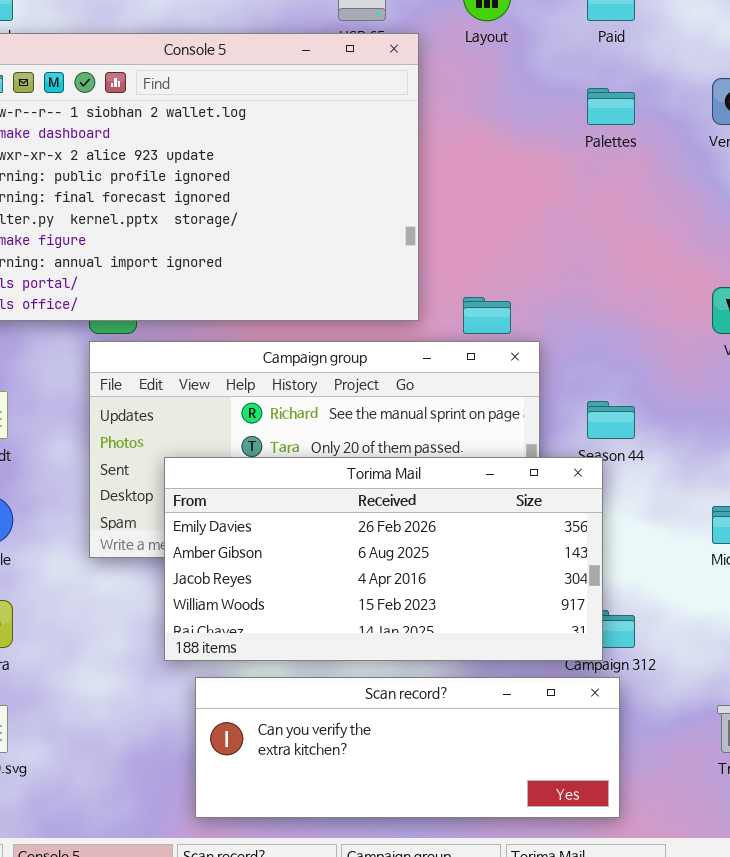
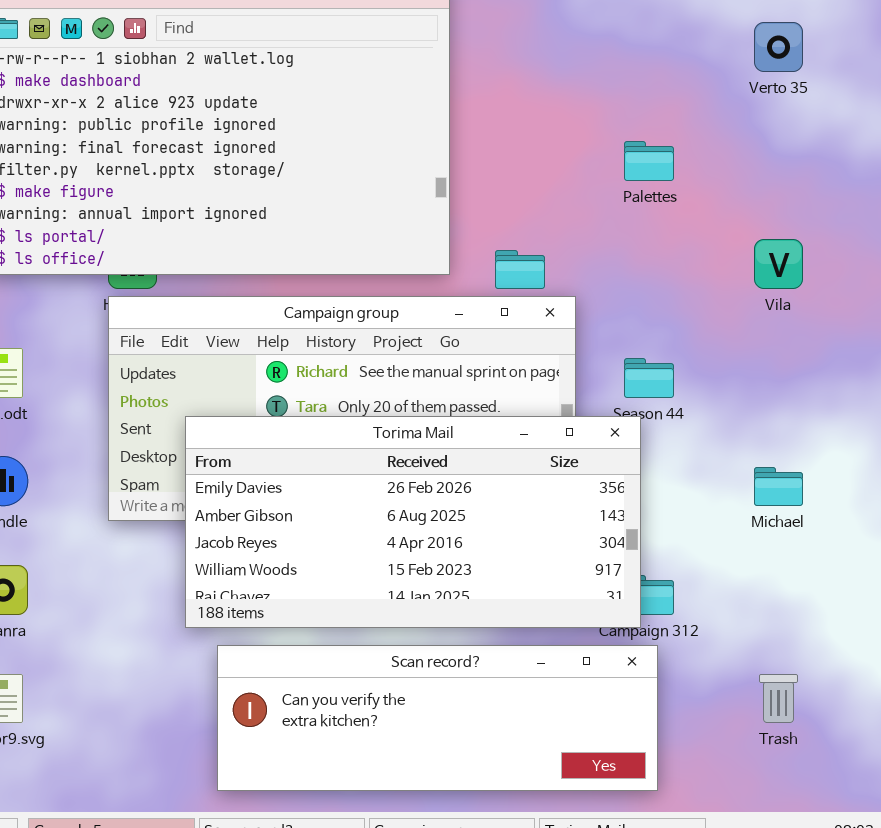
Palettes: [587,88,635,125] -> [624,141,674,181], moved

